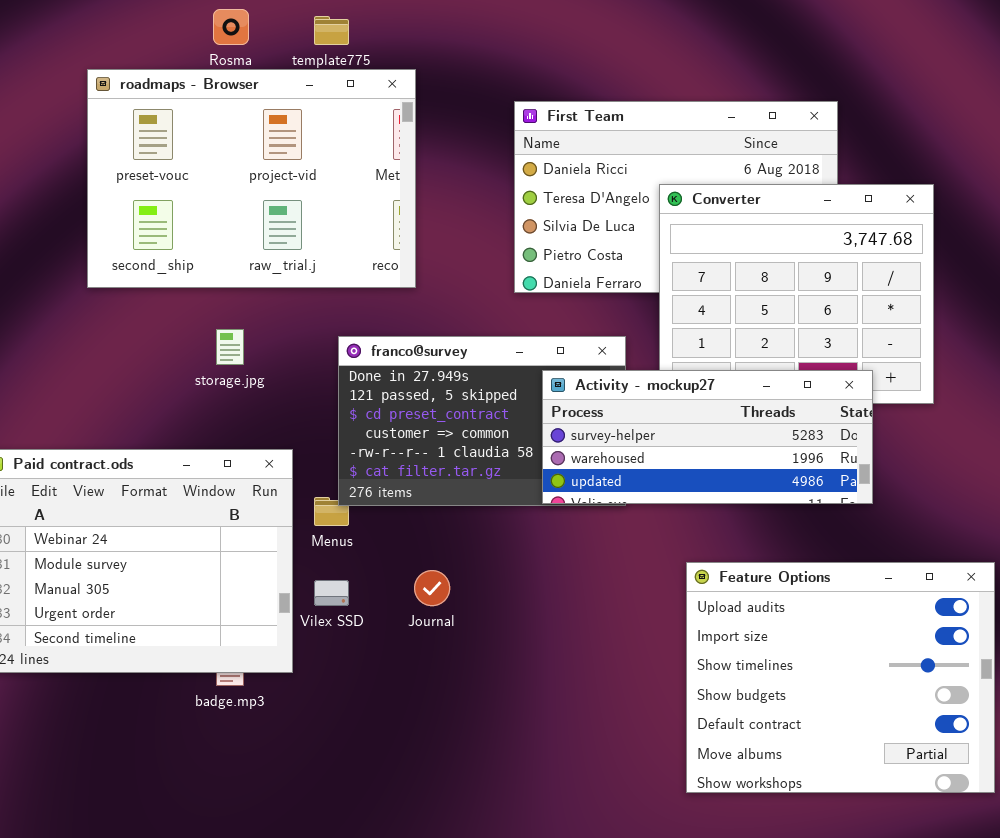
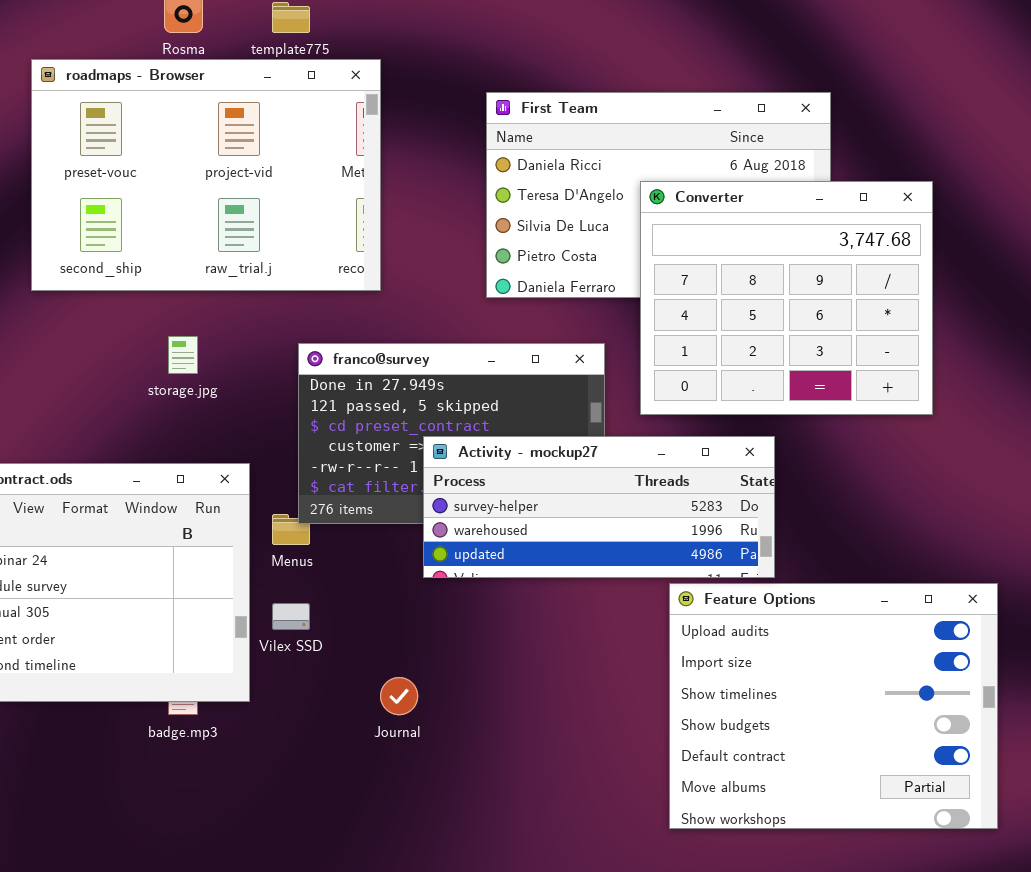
Activity - mockup27: [542,370,873,504] -> [423,436,775,578], moved
Journal: [414,570,450,606] -> [380,677,418,715], moved

